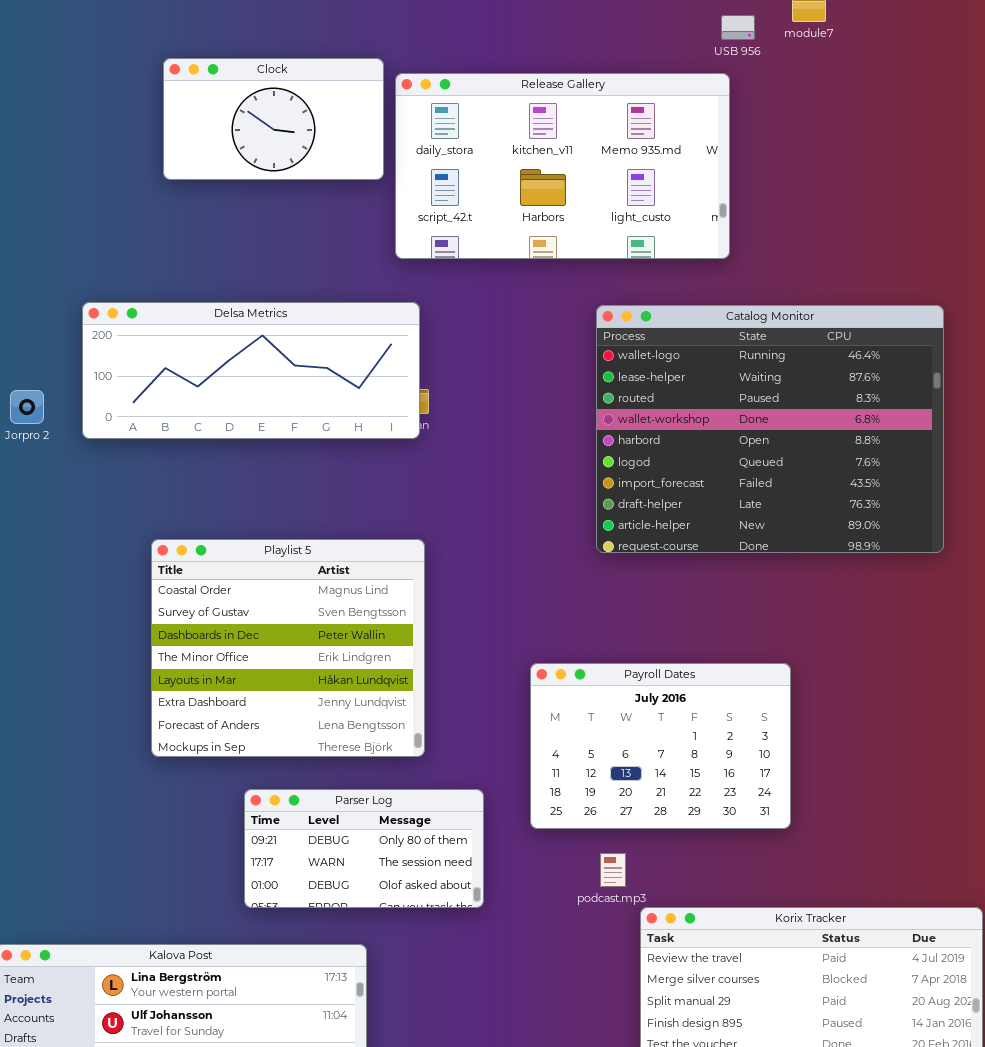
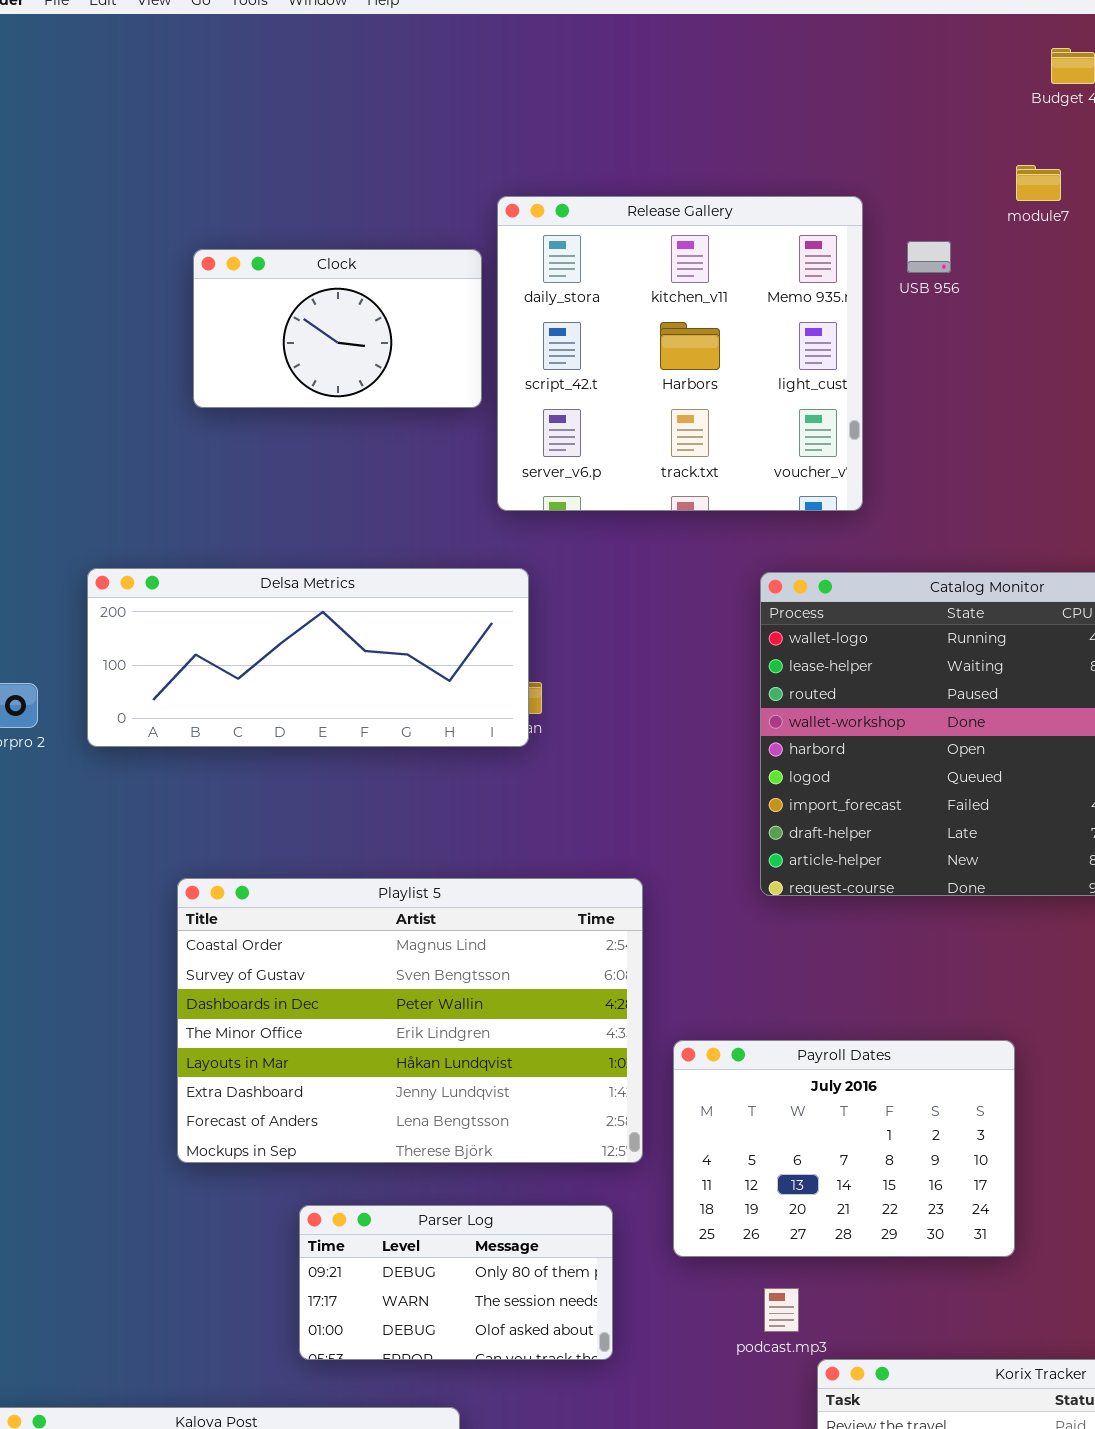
USB 956: [721,15,755,40] -> [907,241,951,273], moved
Release Gallery: [395,73,730,259] -> [497,196,863,511], resized
Playlist 5: [151,539,425,757] -> [177,878,643,1163], resized

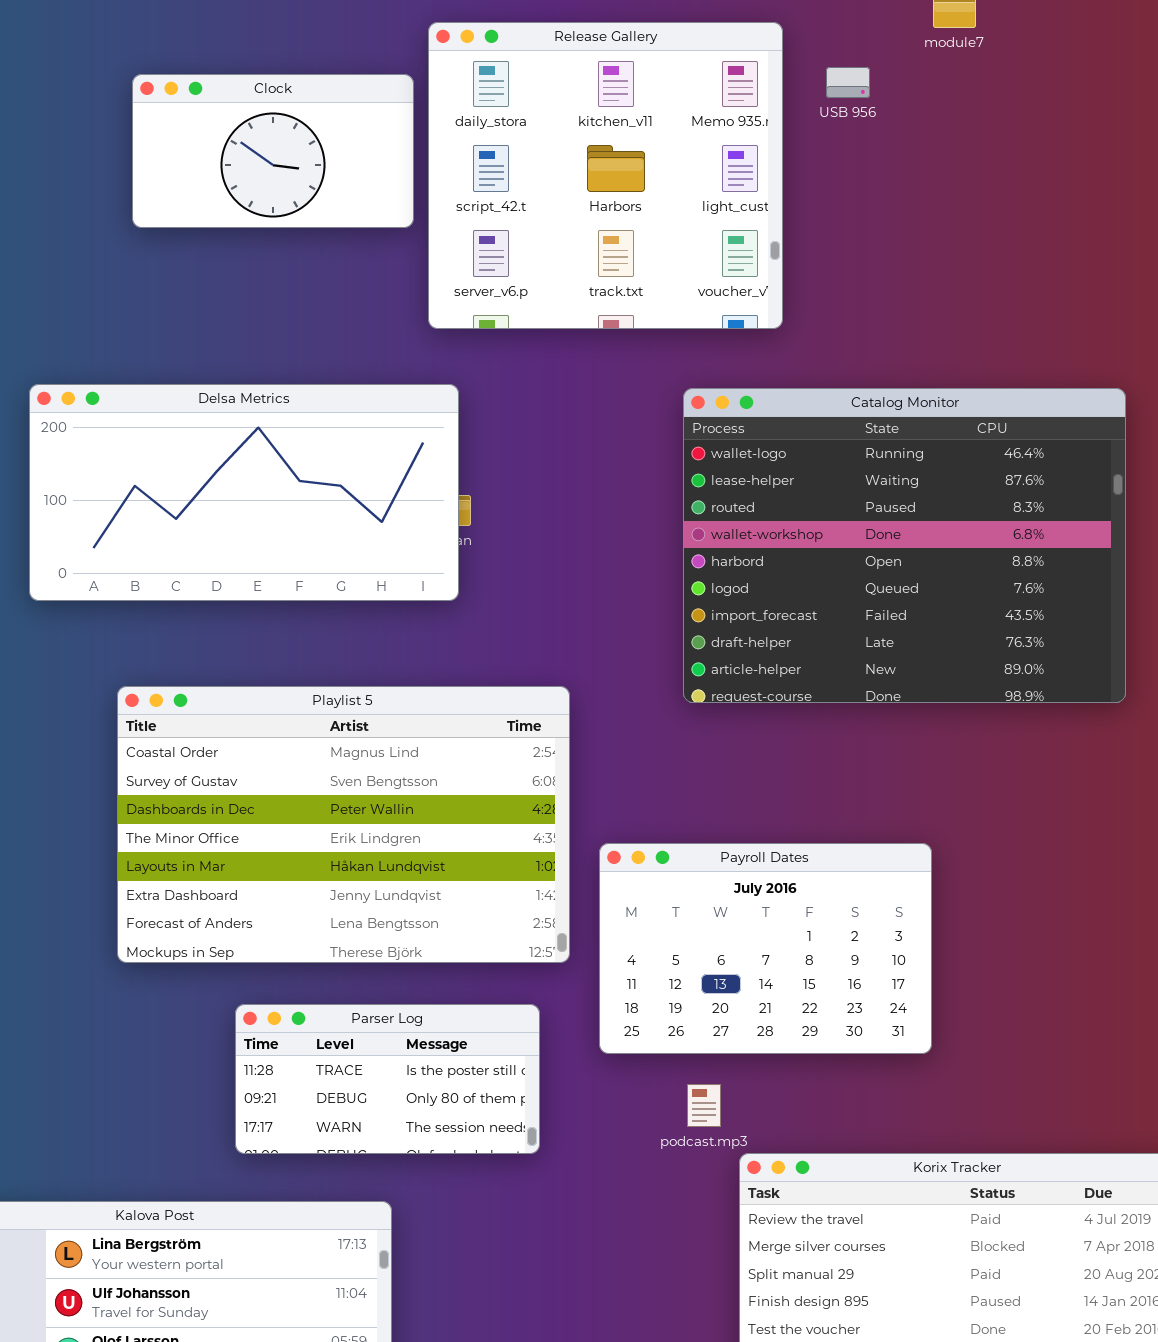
Delsa Metrics: [87,568,529,747] -> [29,384,459,601], resized
Parser Log: [299,1205,613,1360] -> [235,1004,540,1154], scrolled up 1 row

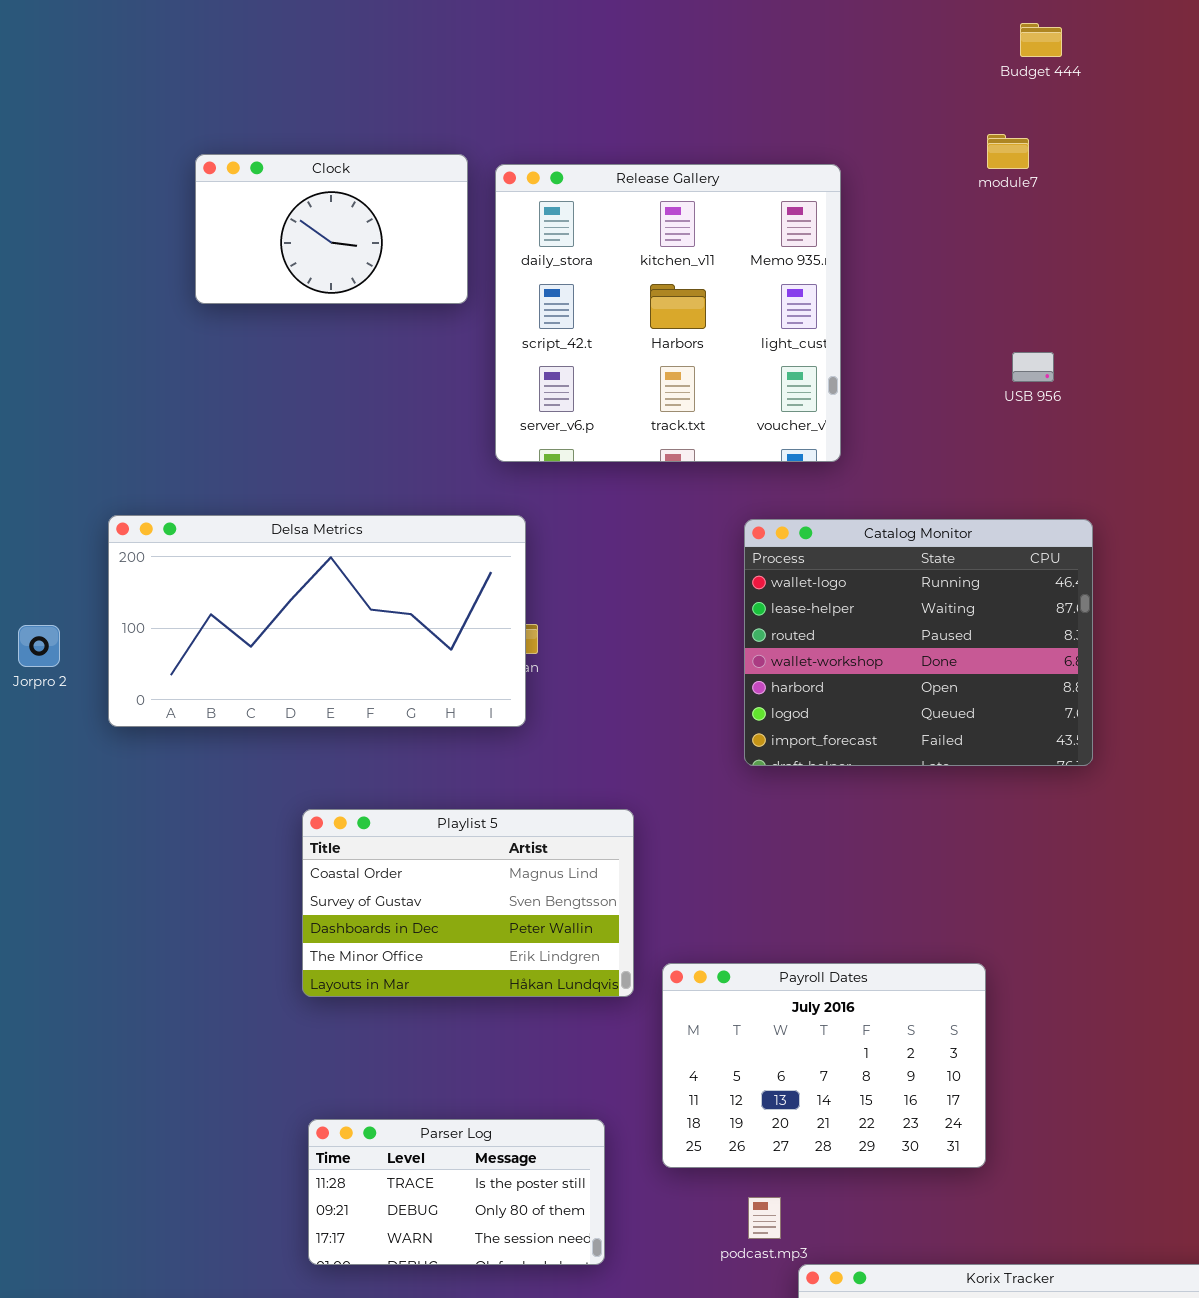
USB 956: [826,67,870,98] -> [1012,352,1054,382], moved
Clock: [132,74,414,228] -> [195,154,468,304], moved
Catalog Monitor: [683,388,1126,703] -> [744,519,1093,766], resized
Playlist 5: [117,686,570,963] -> [302,809,634,997], resized

